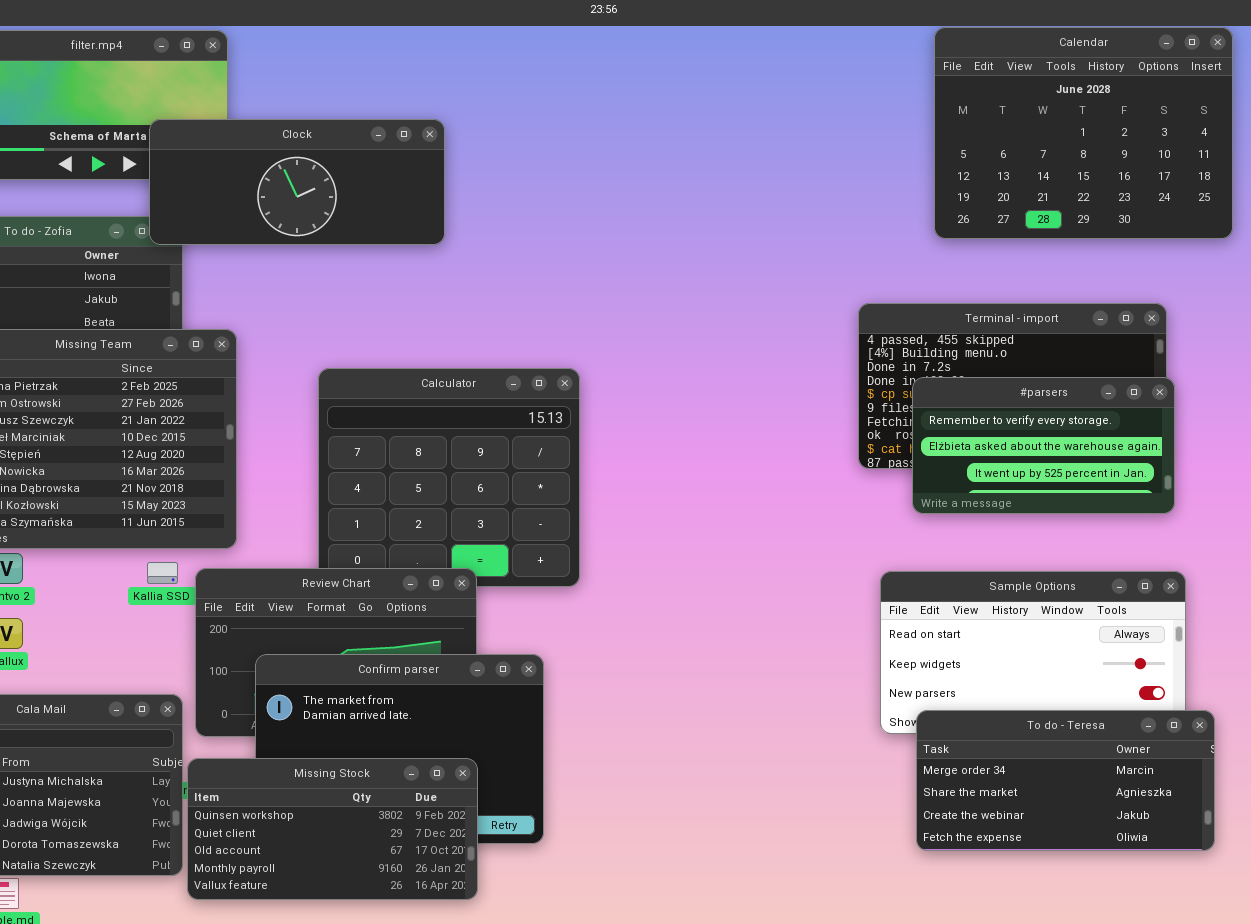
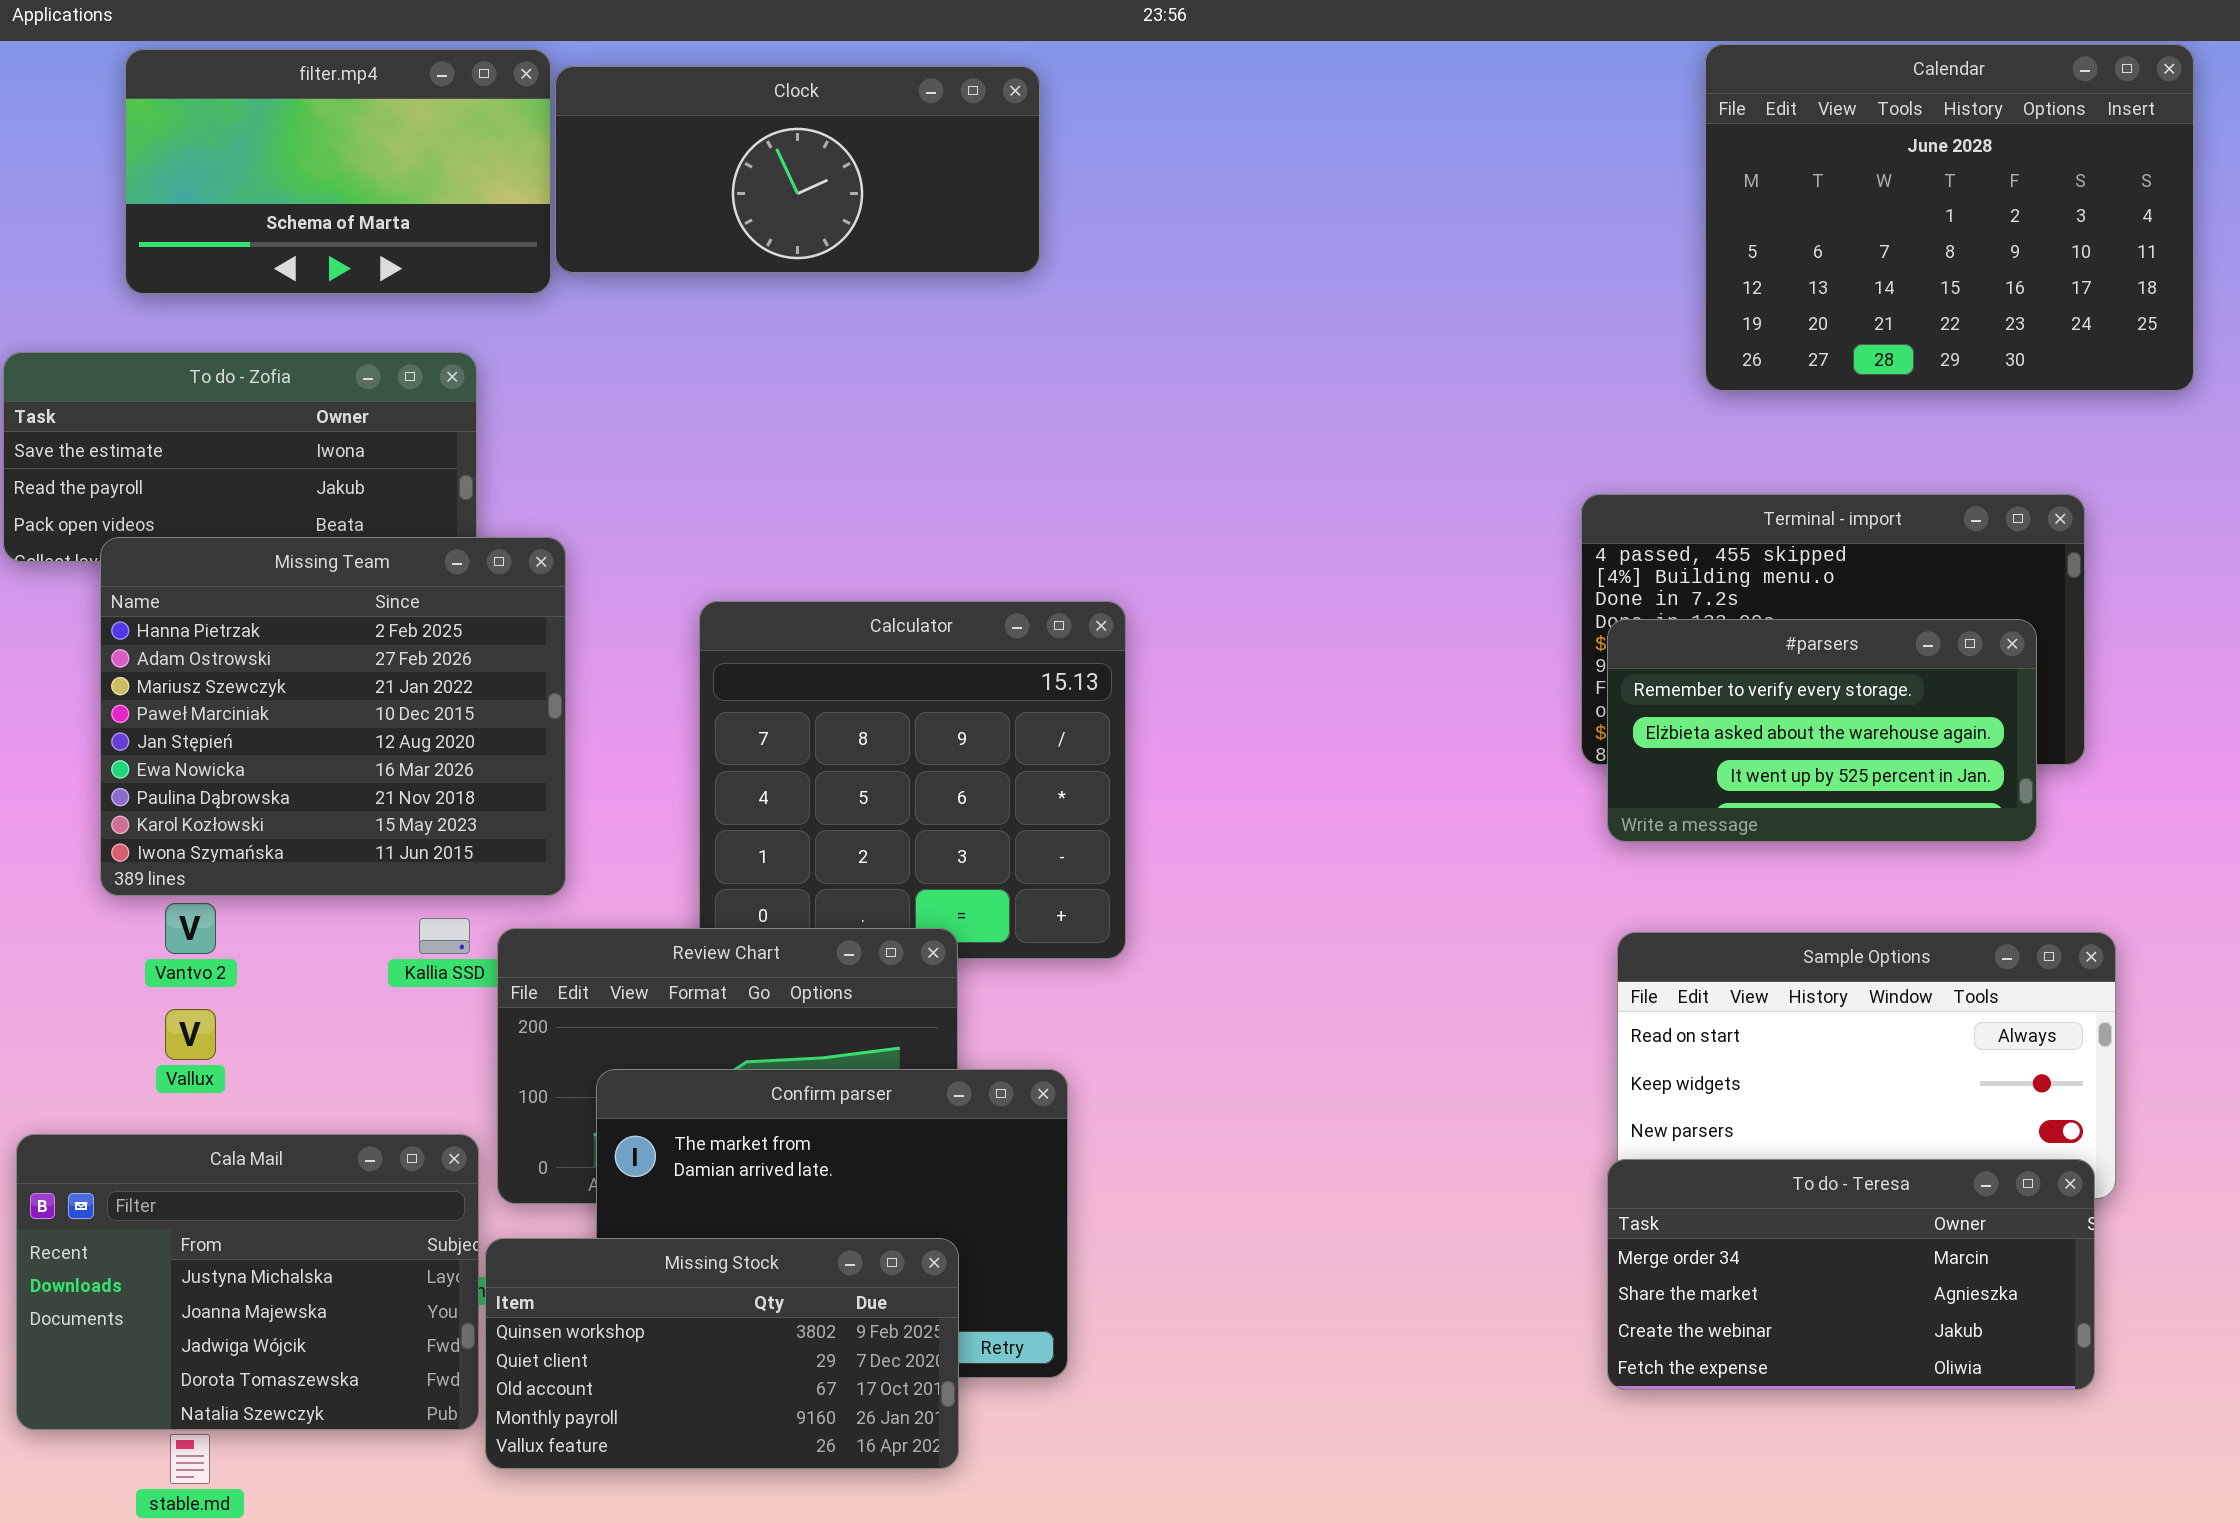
Clock: [149,119,445,245] -> [555,66,1040,273], moved
#parsers: [912,377,1175,514] -> [1607,619,2037,842], moved
To do - Teresa: [916,710,1215,851] -> [1607,1159,2095,1390], moved

